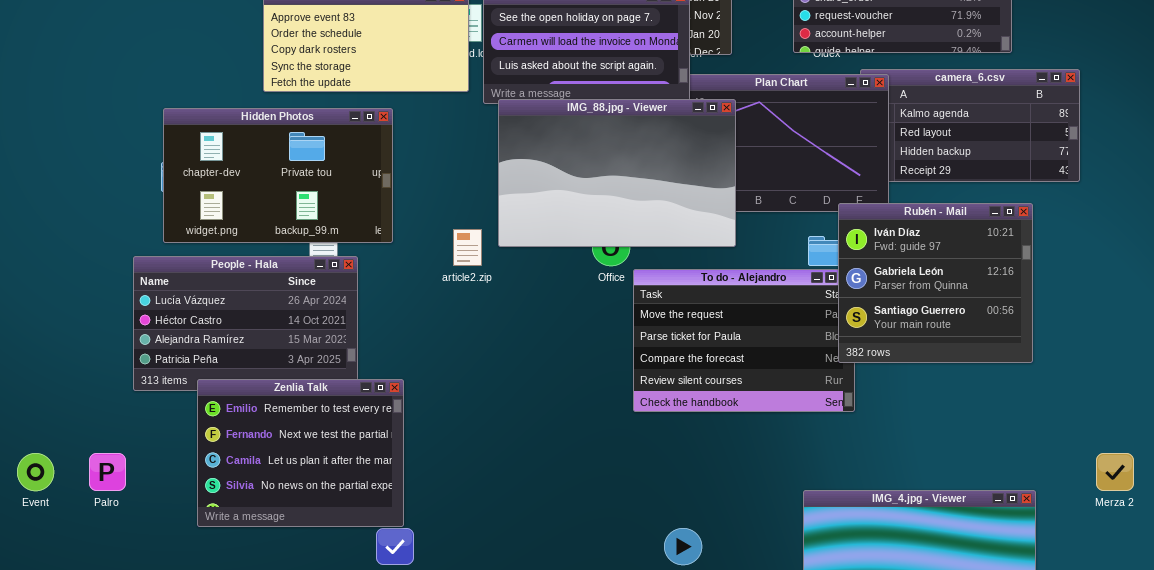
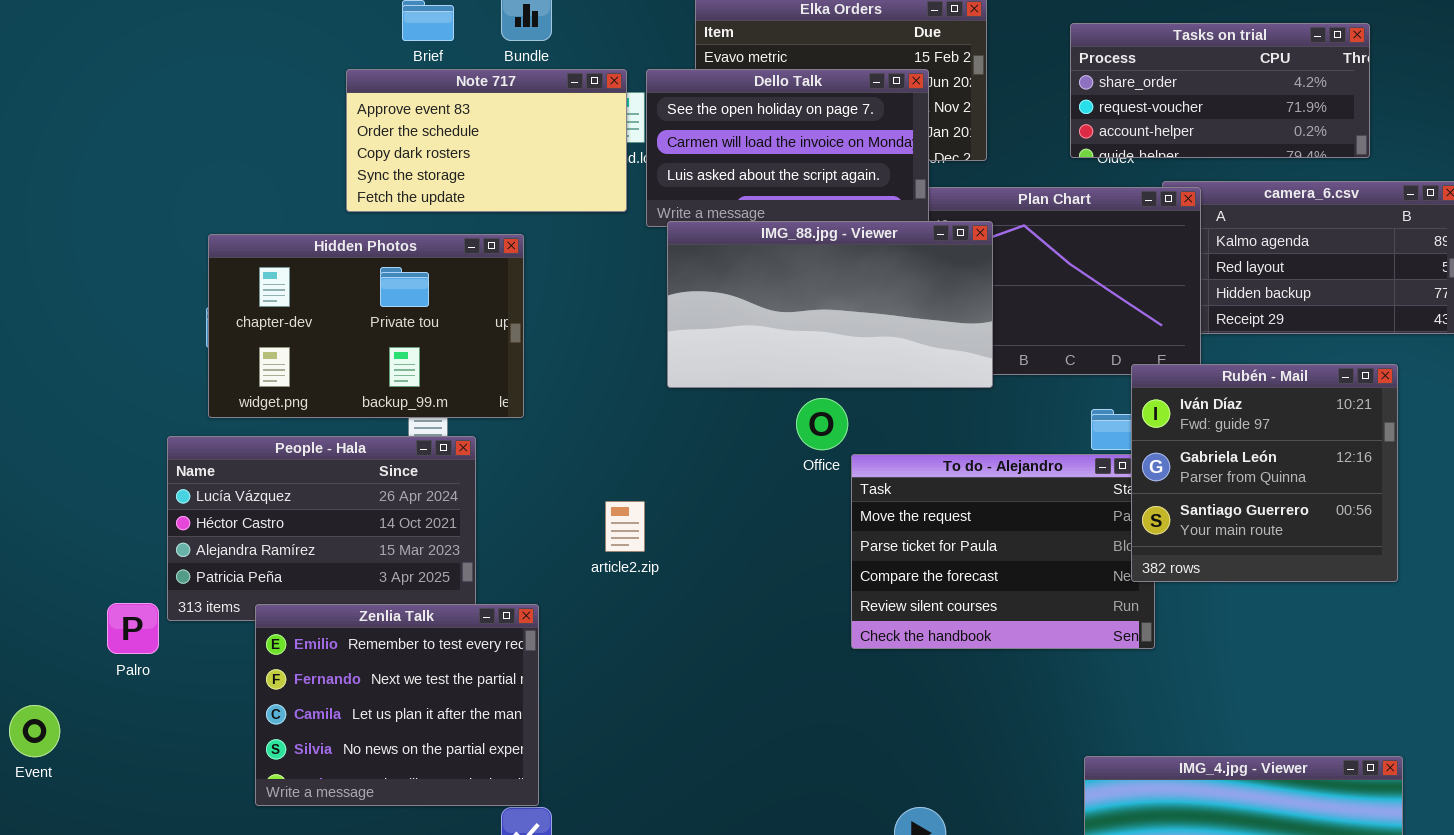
IMG_88.jpg - Viewer: [498,99,736,247] -> [667,221,993,388], resized
article2.zip: [453,229,482,266] -> [605,501,645,552], moved
Palro: [89,453,126,491] -> [107,603,159,654], moved

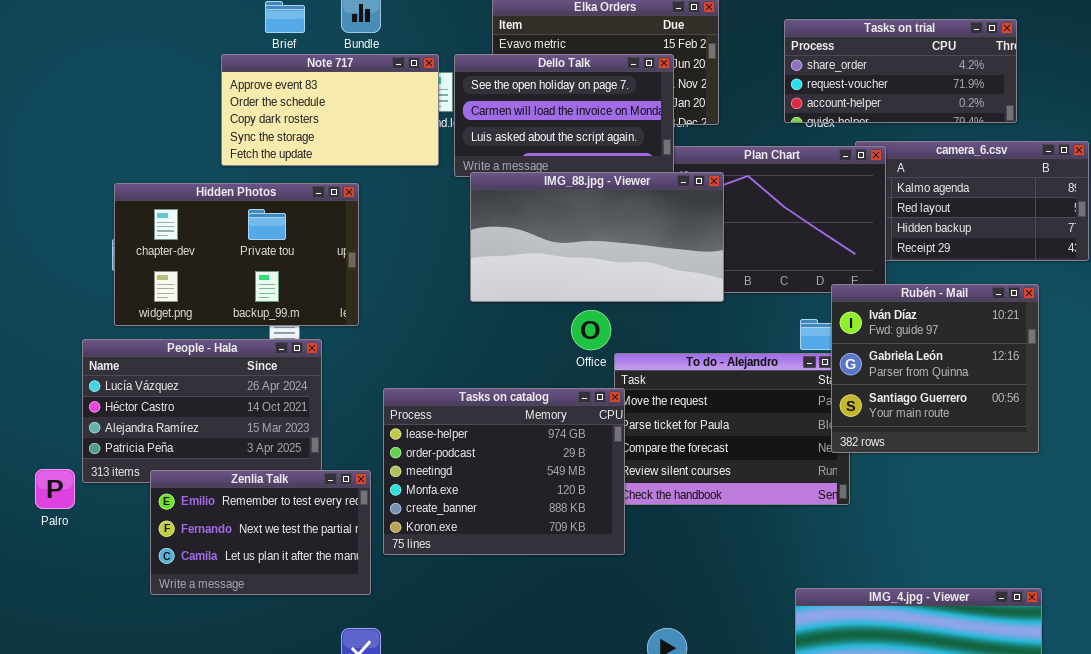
Tasks on catalog: none -> [383,388,625,555], opened
Zenlia Talk: [255,604,539,806] -> [150,470,371,595], resized

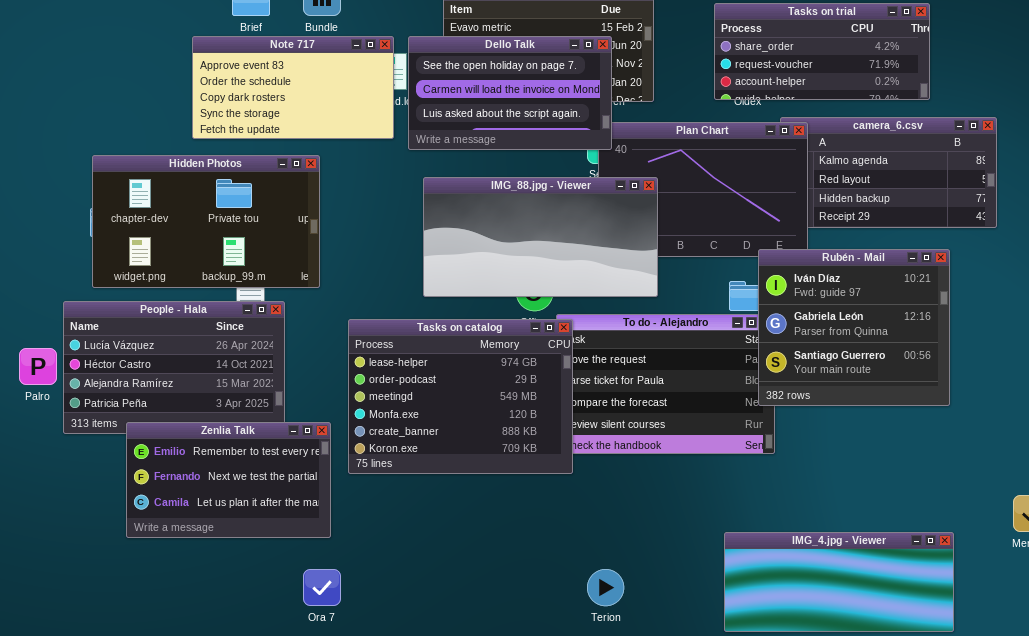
IMG_88.jpg - Viewer: [470,172,724,302] -> [423,177,658,297], moved
Tasks on catalog: [383,388,625,555] -> [348,319,573,474], moved
Palro: [35,469,75,509] -> [19,348,57,385], moved

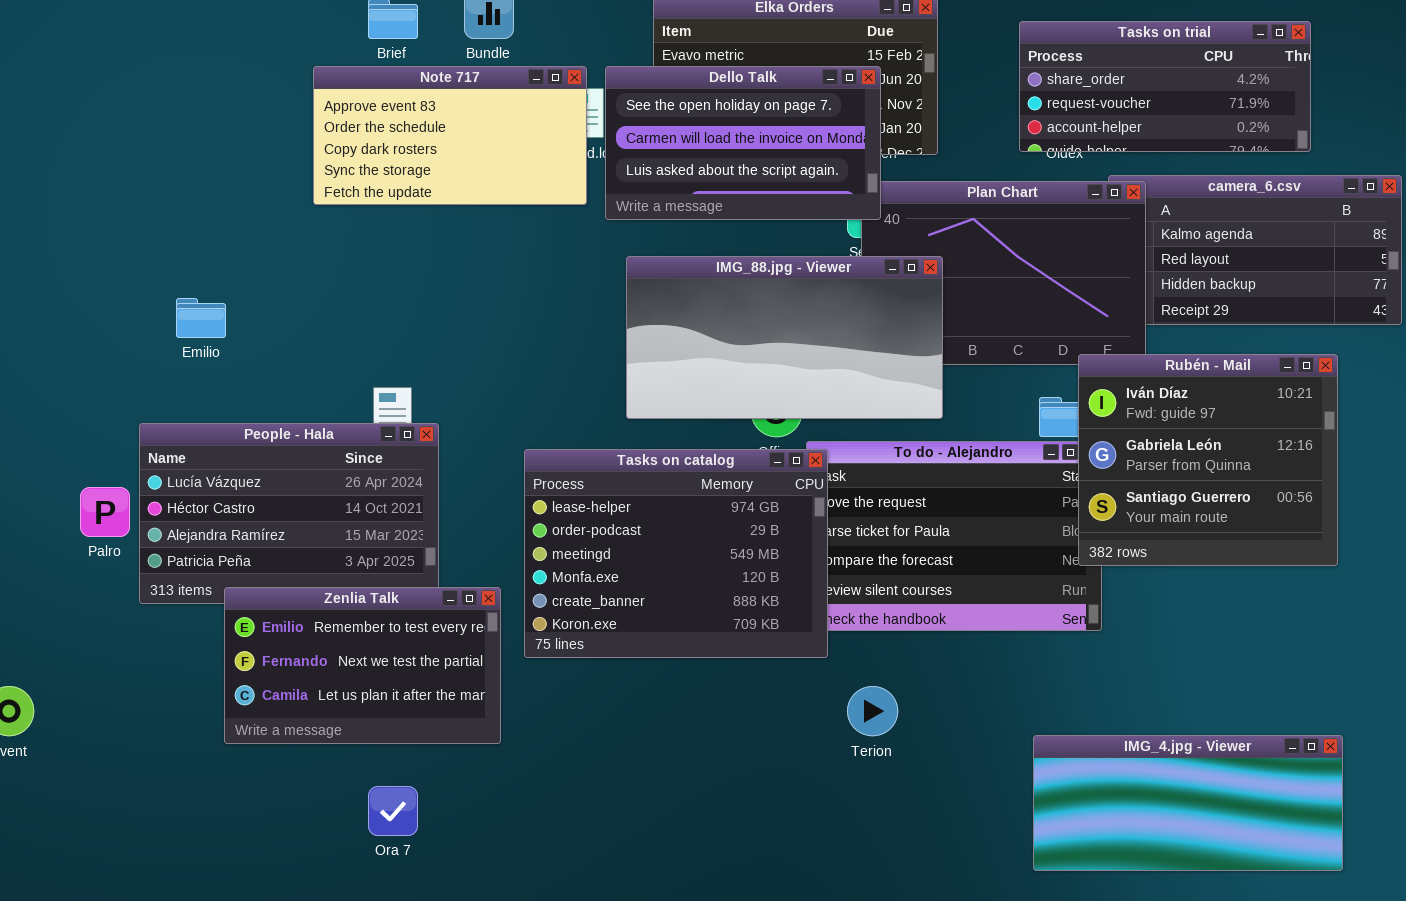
Hidden Photos: [92,155,320,288] -> none, closed
Ora 7: [303,569,341,606] -> [368,786,418,836], moved
Terion: [587,569,624,606] -> [847,686,898,736], moved

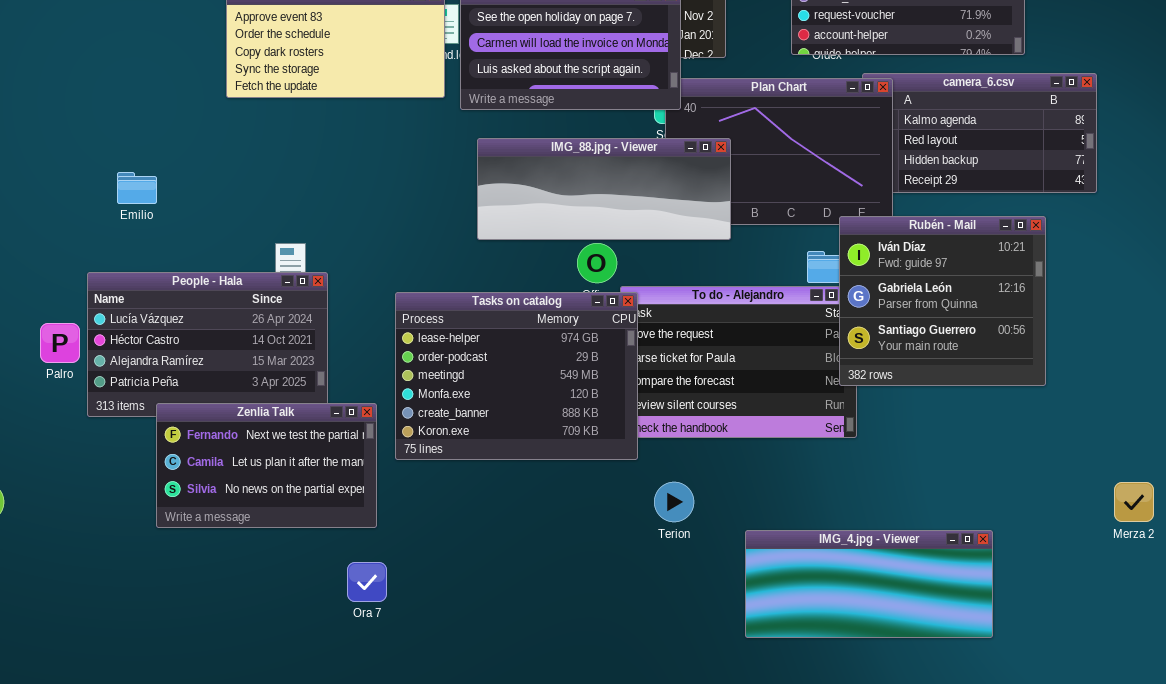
IMG_88.jpg - Viewer: [626,256,943,419] -> [477,138,731,240], resized
Zenlia Talk: [224,587,501,744] -> [156,403,377,528], scrolled down 1 row
IMG_4.jpg - Viewer: [1033,735,1343,871] -> [745,530,993,638], moved
Ora 7: [368,786,418,836] -> [347,562,387,602], moved

